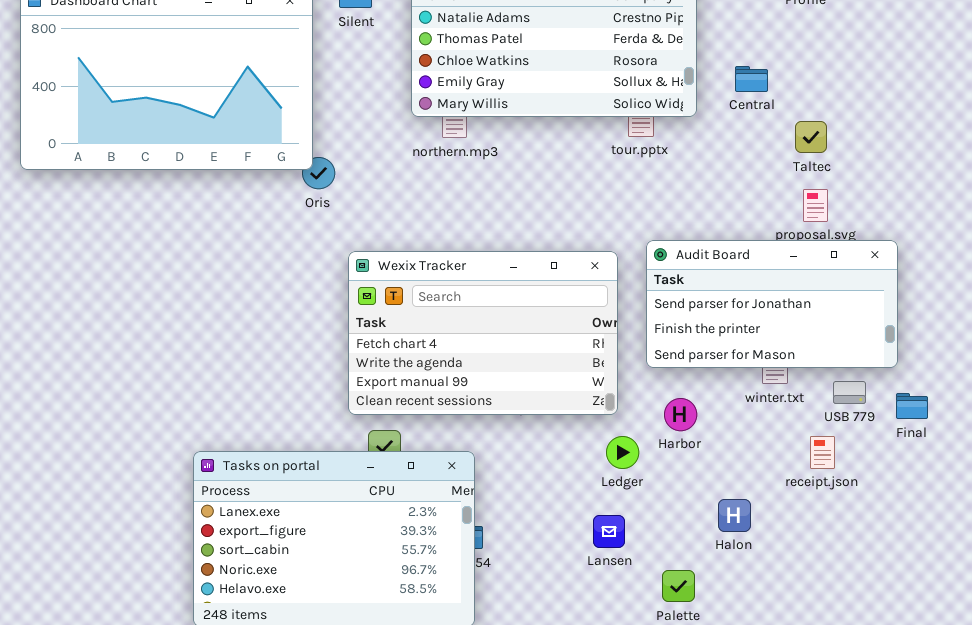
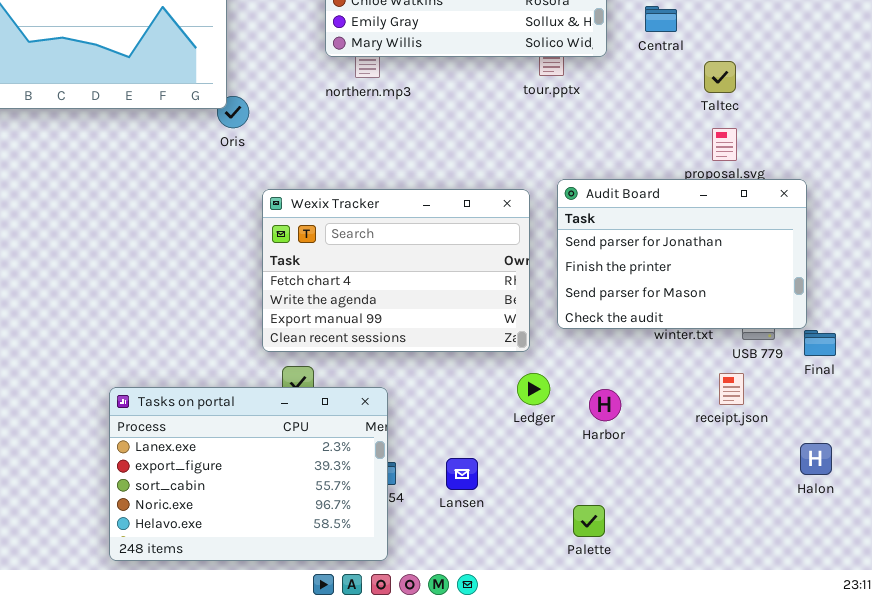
Audit Board: [646,240,898,368] -> [557,179,807,329], resized
Harbor: [664,398,697,431] -> [589,389,621,421], moved
Halon: [718,499,751,532] -> [800,443,832,475], moved
Lansen: [593,515,625,548] -> [446,458,478,490], moved

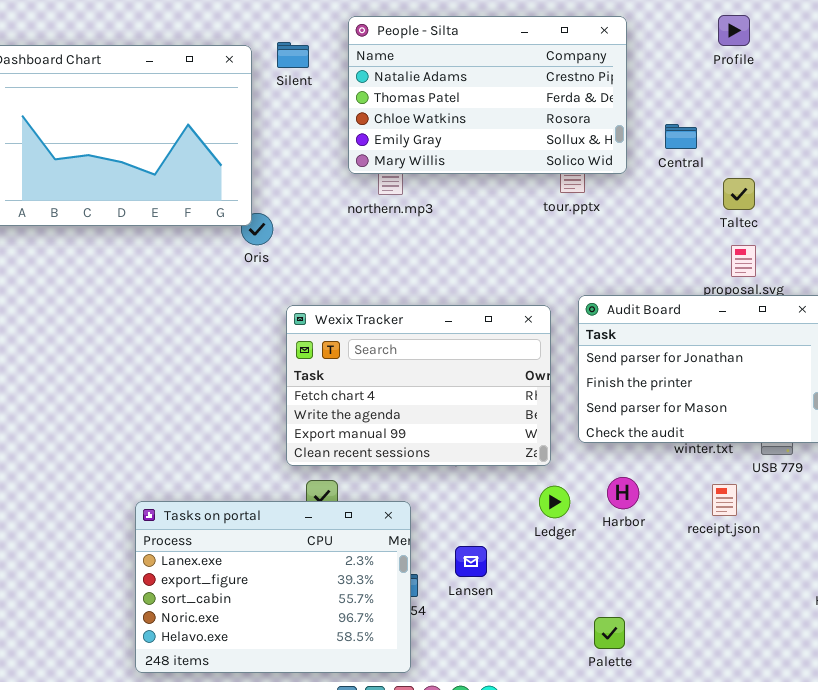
receipt.json: [719,373,744,405] -> [712,484,737,516], moved
Harbor: [589,389,621,421] -> [607,477,639,509], moved
Lansen: [446,458,478,490] -> [455,546,487,577], moved

